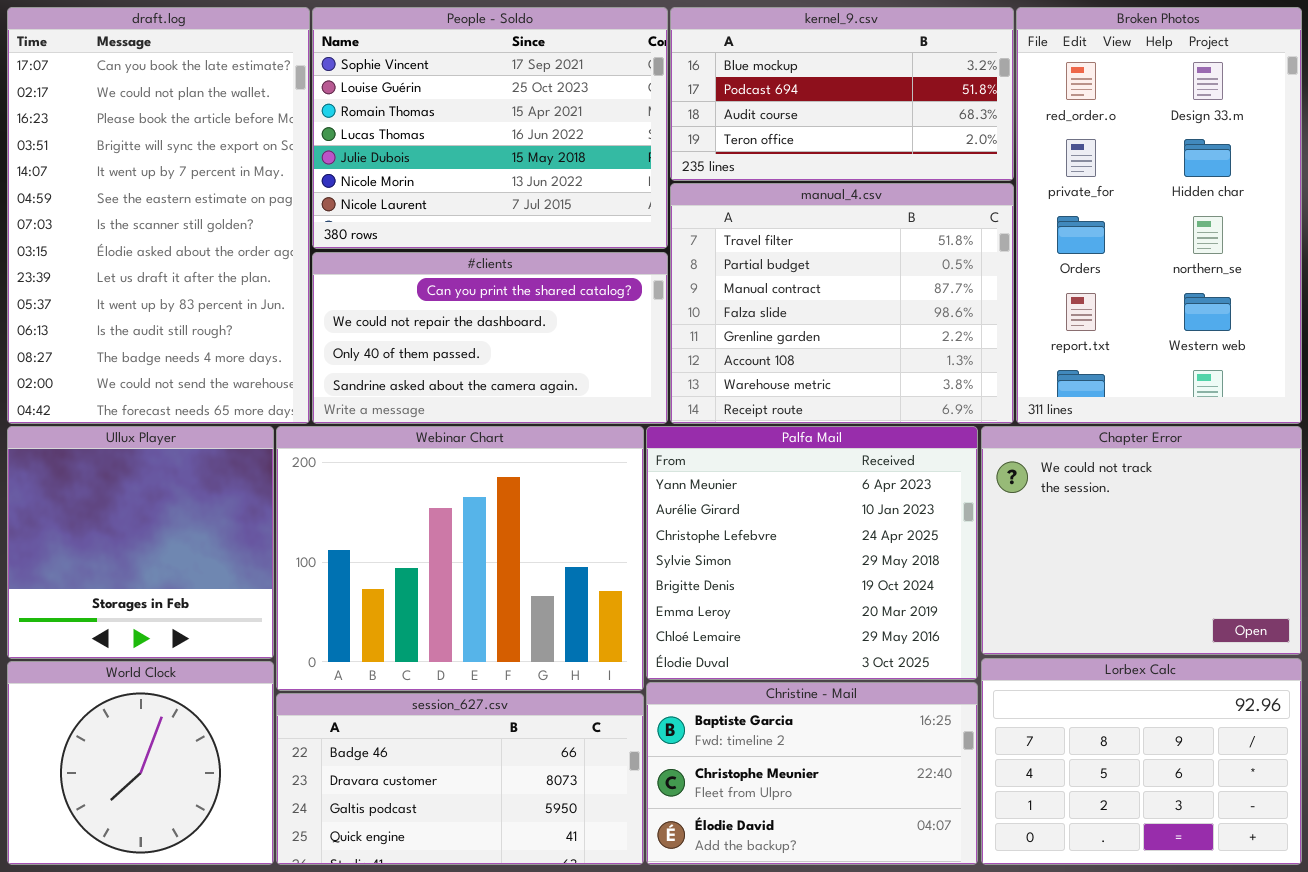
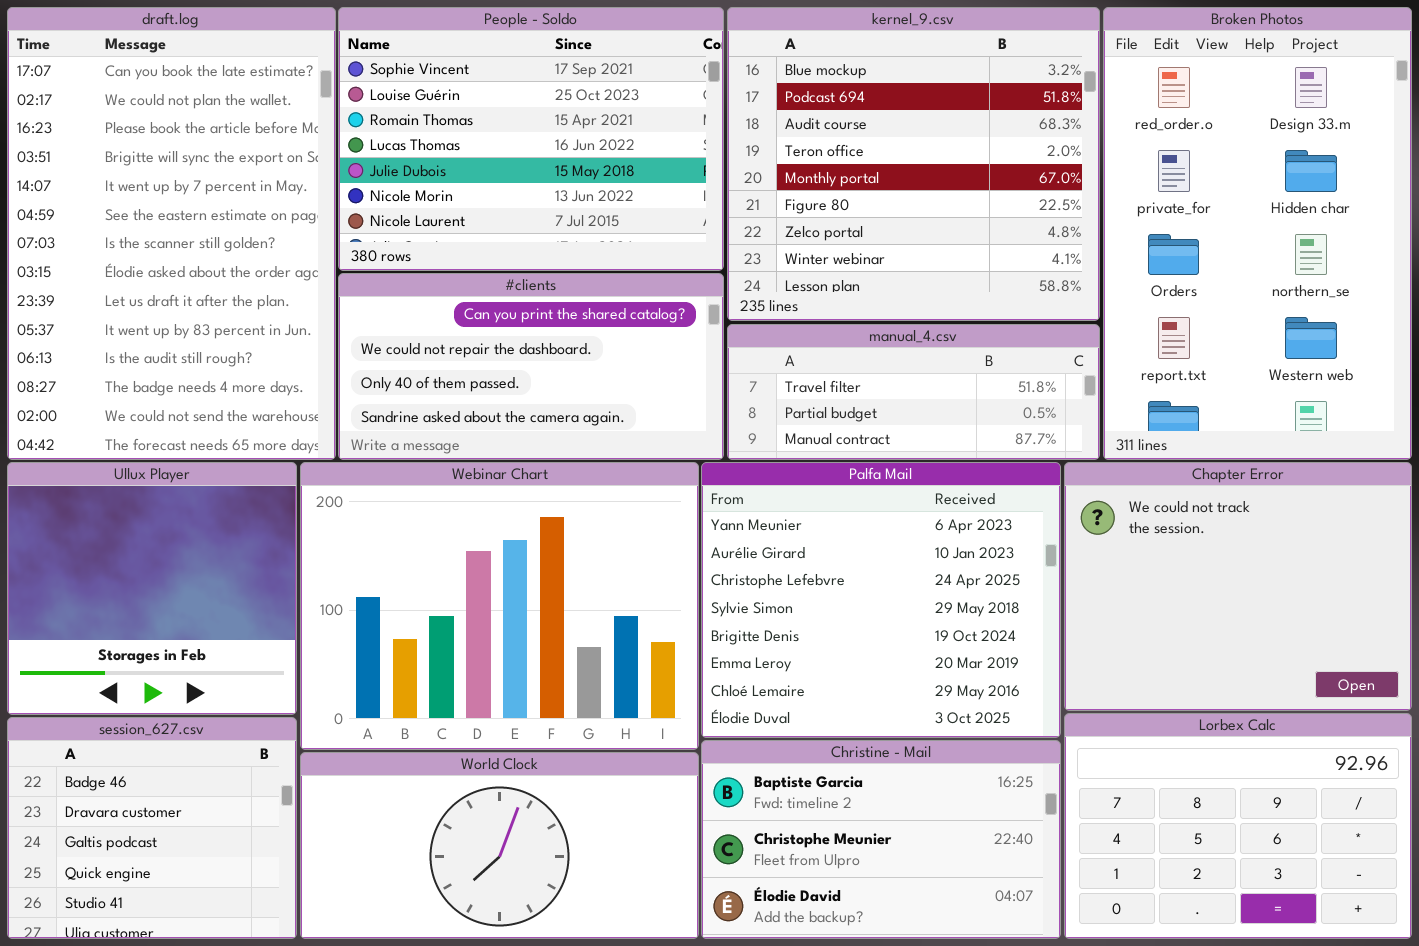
kernel_9.csv: [670,7,1014,181] -> [727,7,1100,321], resized
manual_4.csv: [670,183,1014,424] -> [727,324,1100,460], resized
World Clock: [7,661,274,865] -> [300,752,699,939], moved, resized
session_627.csv: [276,693,644,865] -> [7,717,297,939], moved, resized

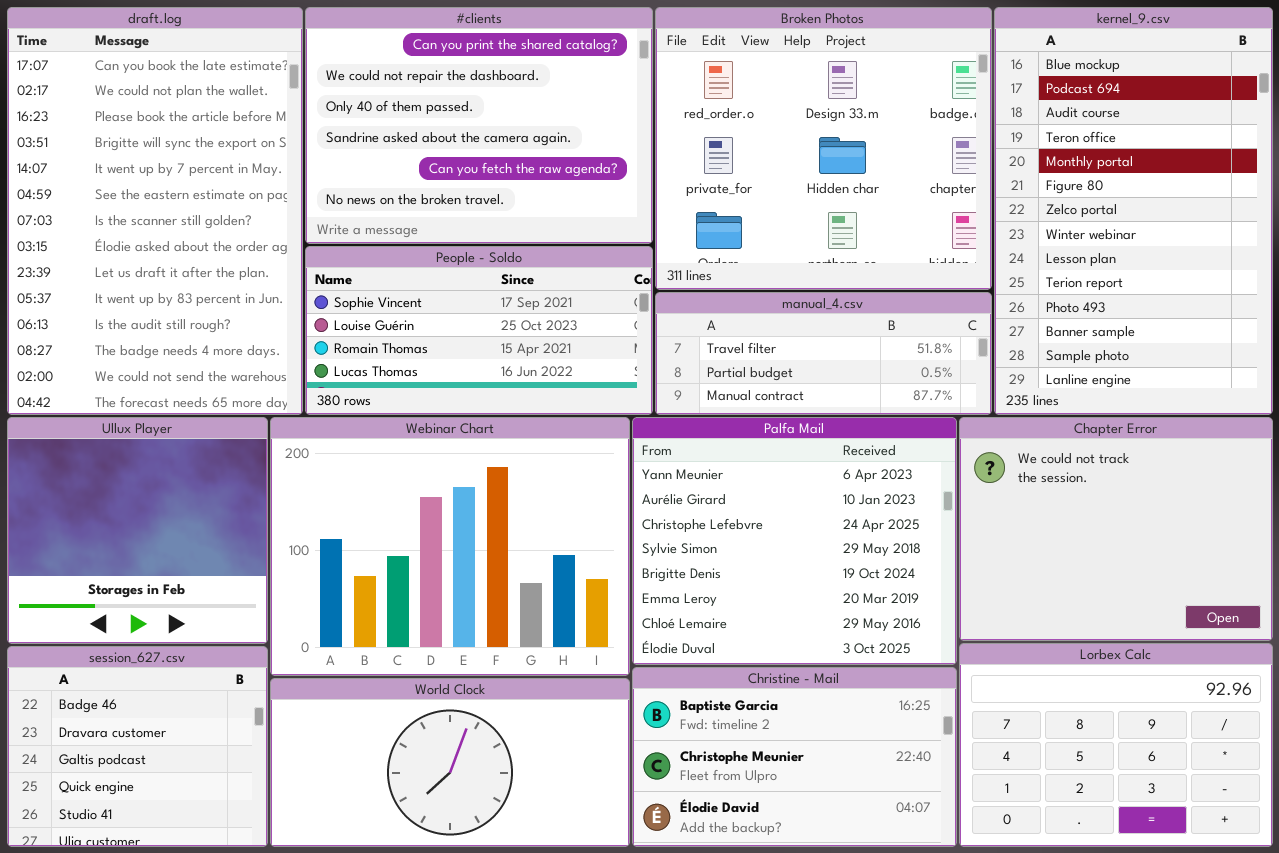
People - Soldo: [338,7,724,271] -> [305,246,653,415], moved, resized
kernel_9.csv: [727,7,1100,321] -> [994,7,1273,415], moved, resized
Broken Photos: [1103,7,1412,460] -> [655,7,992,290], moved, resized
#clients: [338,273,724,460] -> [305,7,653,244], moved, resized

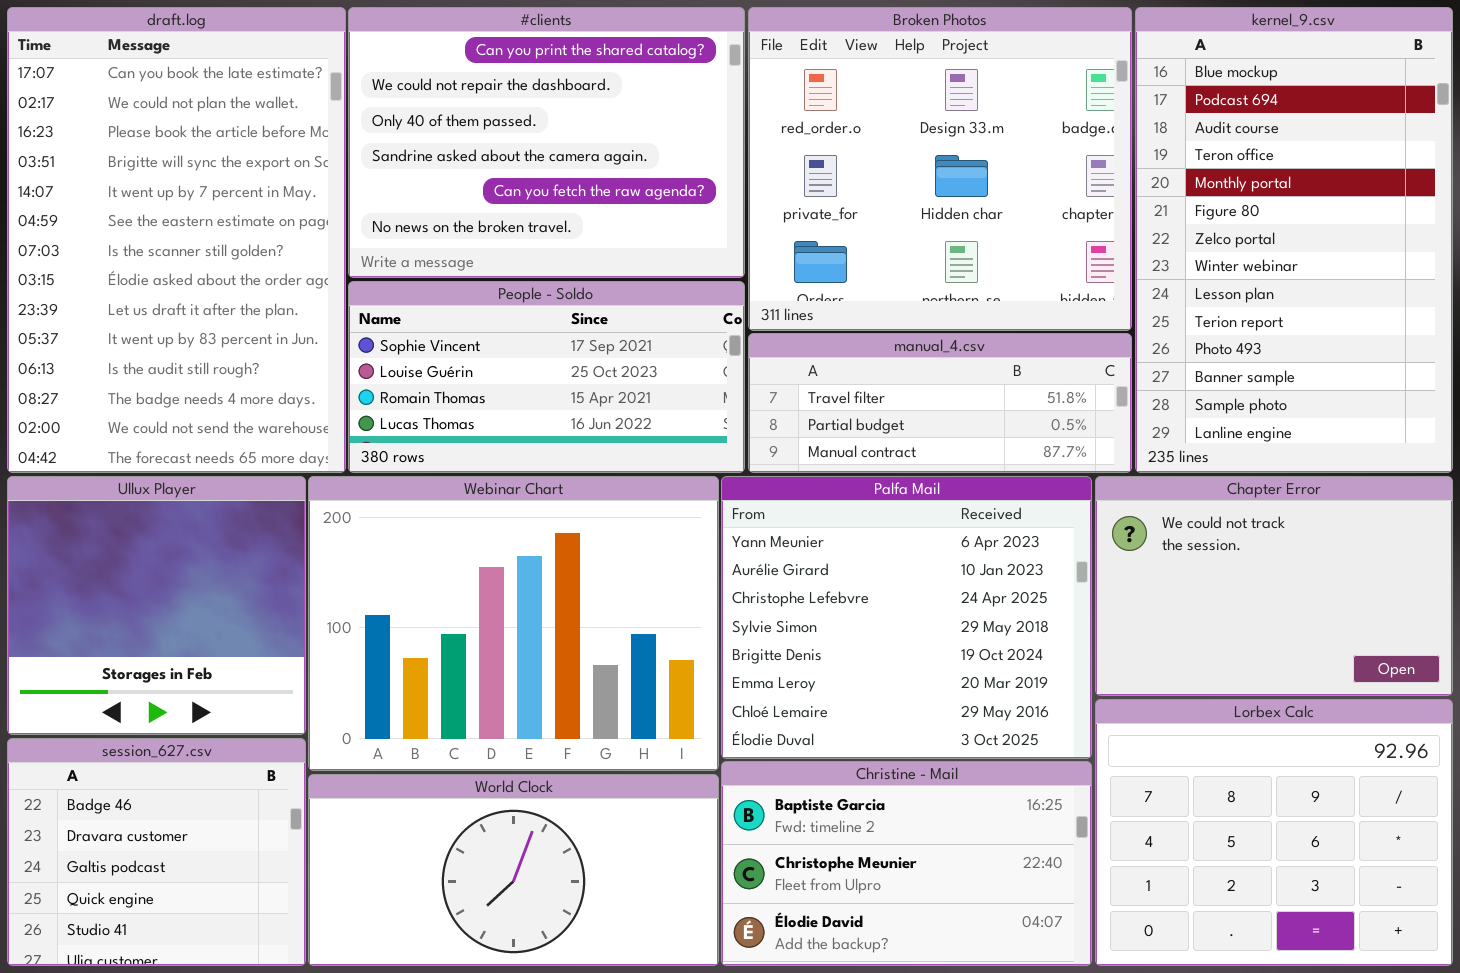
Chapter Error: [959,417,1273,641] -> [1095,476,1453,696], resized
Lorbex Calc: [959,643,1273,847] -> [1095,699,1453,966], resized

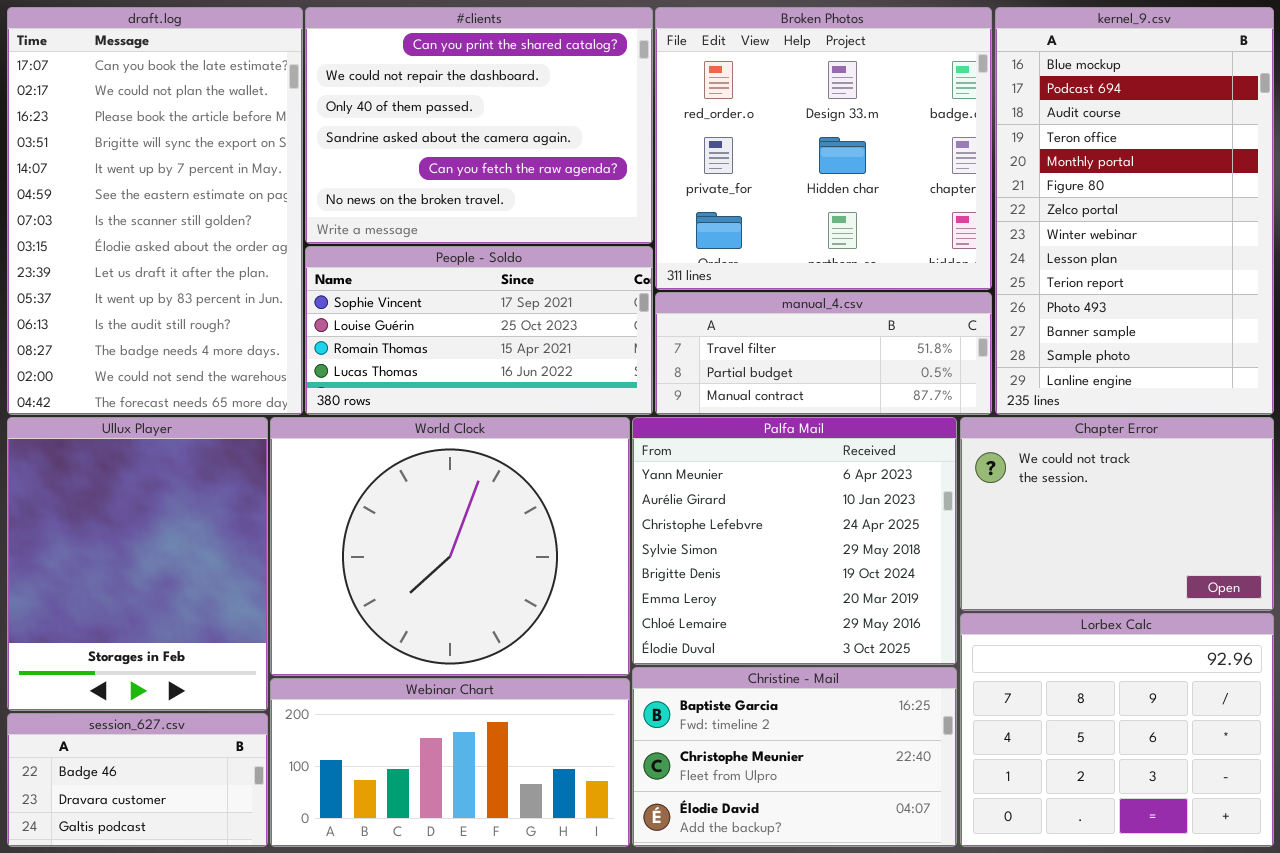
Ullux Player: [7,476,306,735] -> [7,417,268,711], resized
Webinar Chart: [308,476,719,771] -> [270,678,630,847], moved, resized
session_627.csv: [7,738,306,966] -> [7,713,268,847], resized
World Clock: [308,774,719,966] -> [270,417,630,676], moved, resized

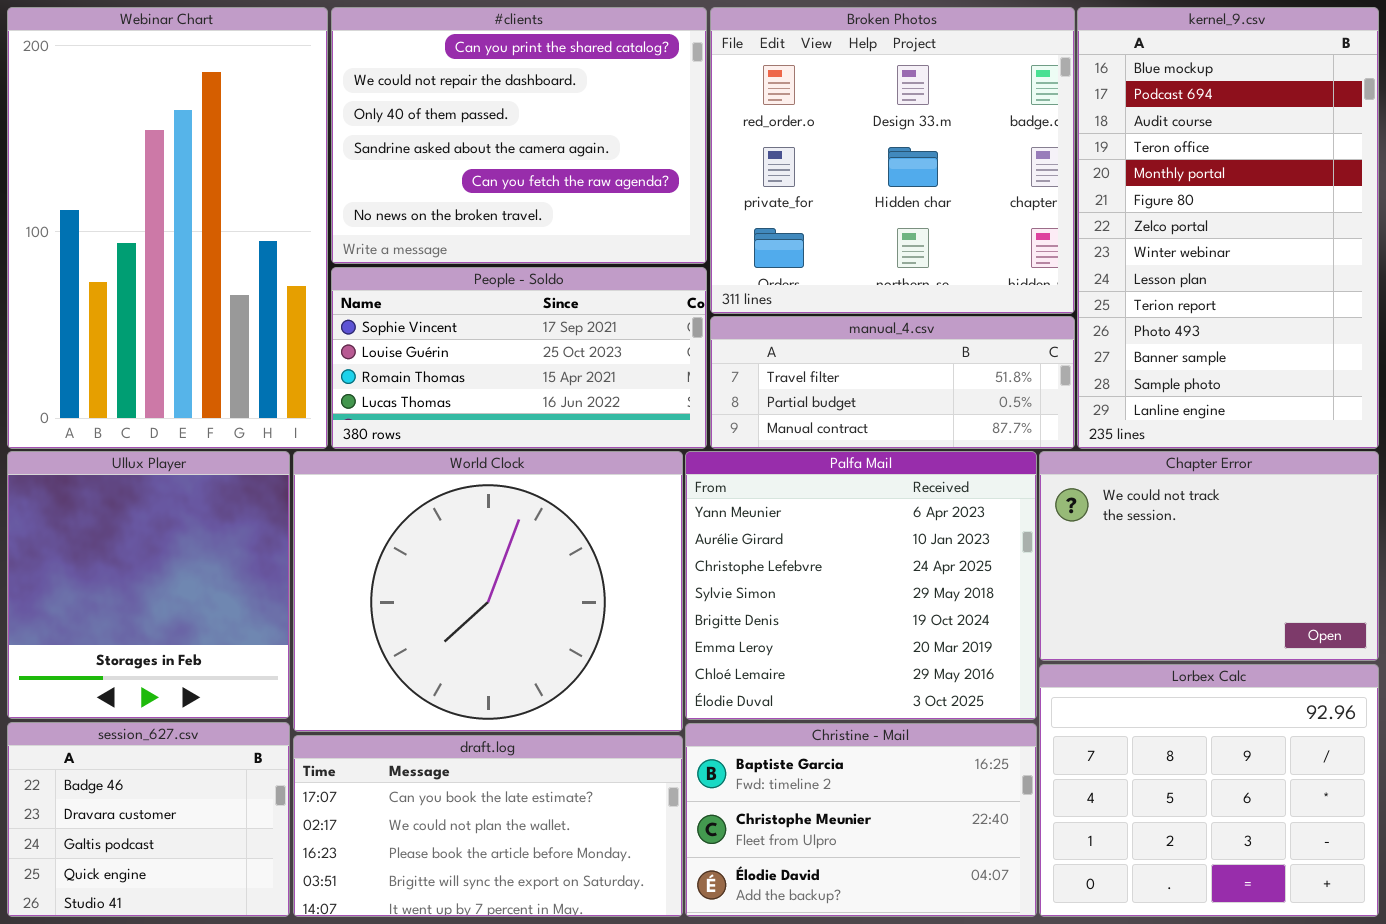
draft.log: [7,7,303,415] -> [293,735,683,917], moved, resized
Ullux Player: [7,417,268,711] -> [7,451,290,719], resized
Webinar Chart: [270,678,630,847] -> [7,7,328,449], moved, resized
session_627.csv: [7,713,268,847] -> [7,722,290,917], resized

